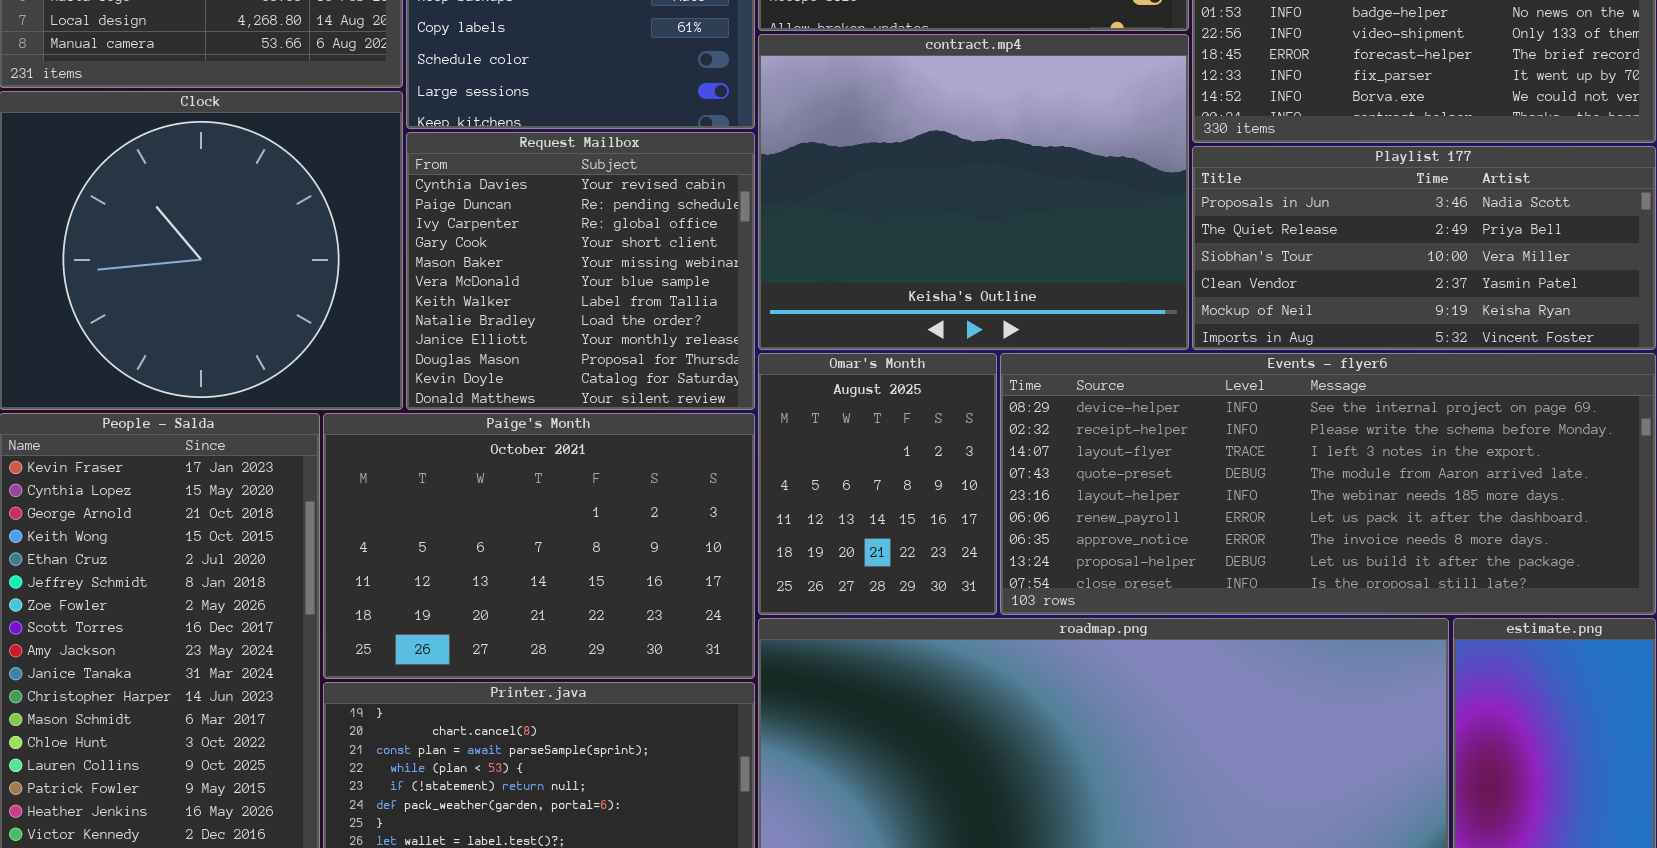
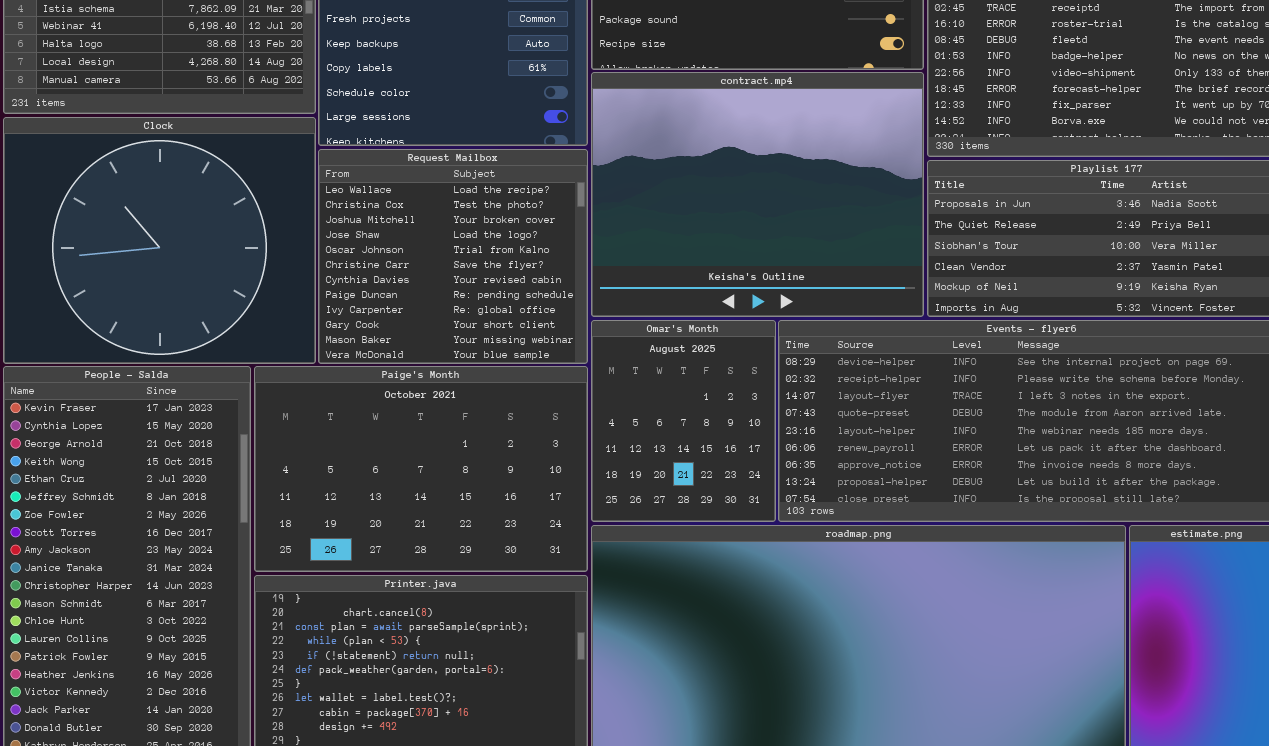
Request Mailbox: [406,132,755,410] -> [318,149,588,364], scrolled up 6 rows

